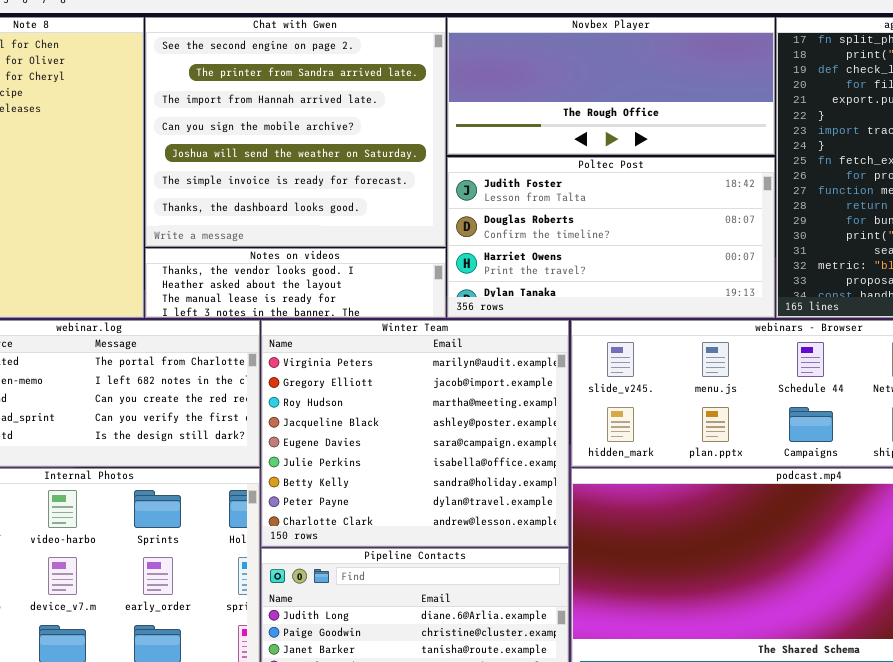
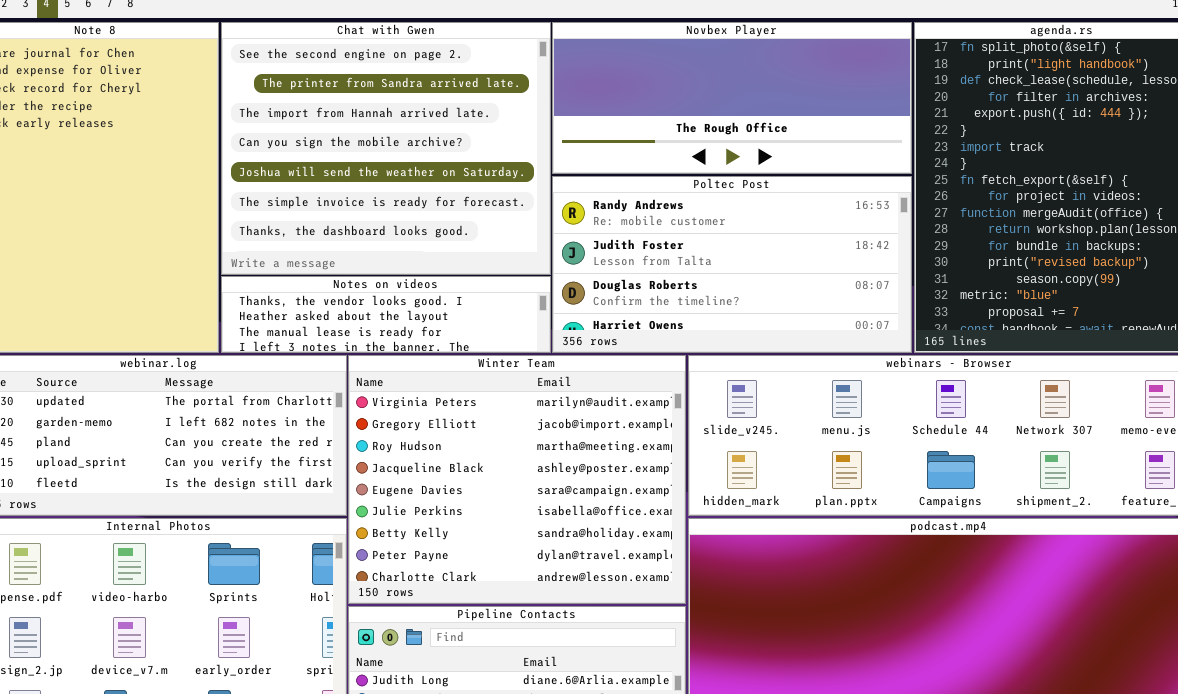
Poltec Post: [447,157,775,318] -> [552,176,912,353], scrolled up 1 row

